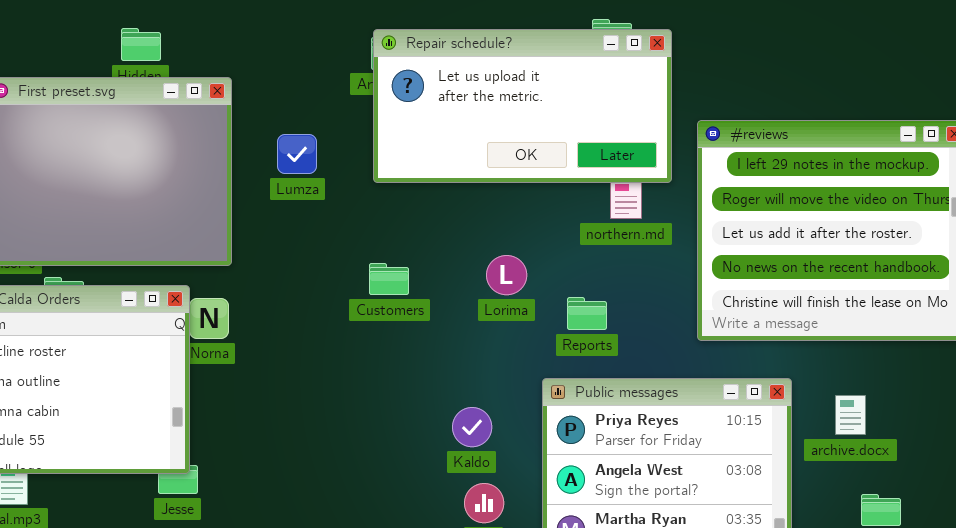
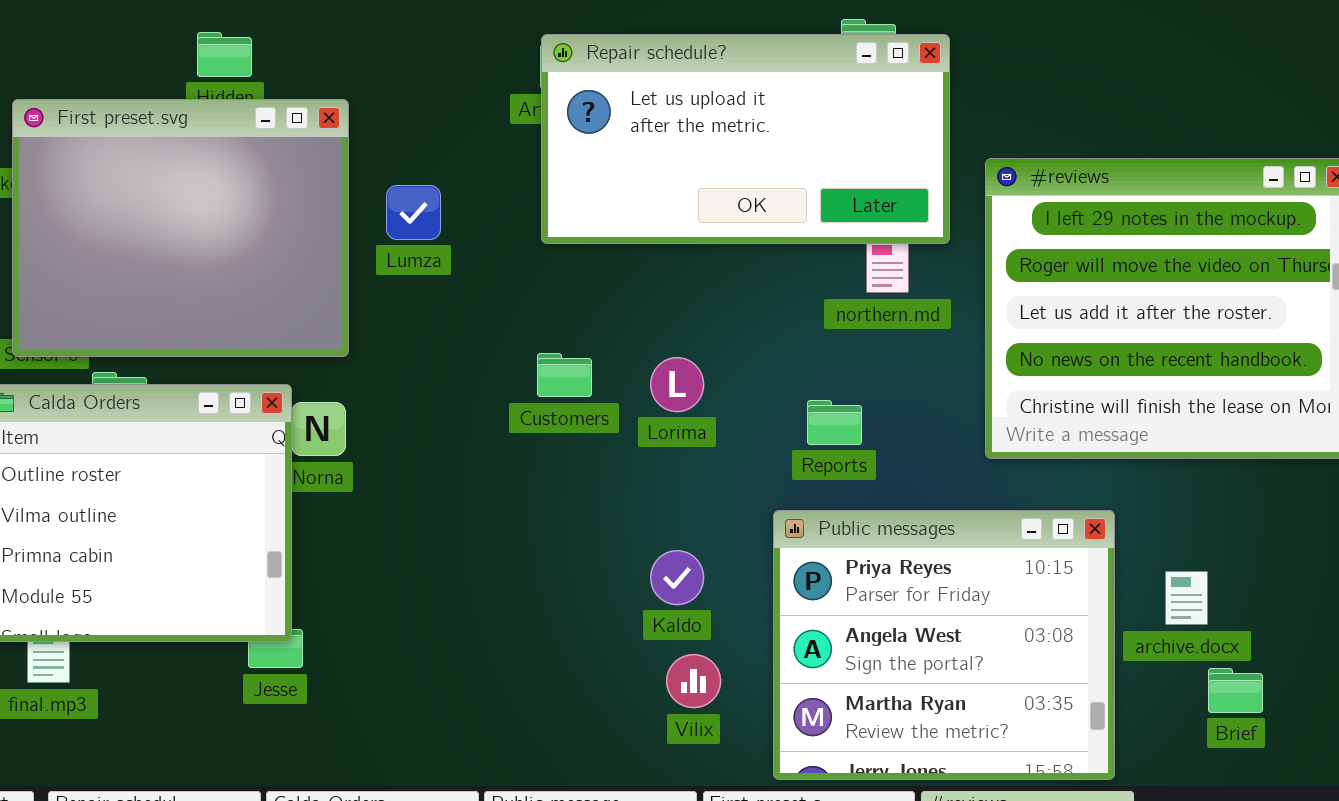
Lumza: [277,134,317,174] -> [386,185,441,240], moved
Lorima: [486,255,527,295] -> [650,357,704,412], moved
archive.docx: [835,395,866,435] -> [1165,571,1208,625], moved

